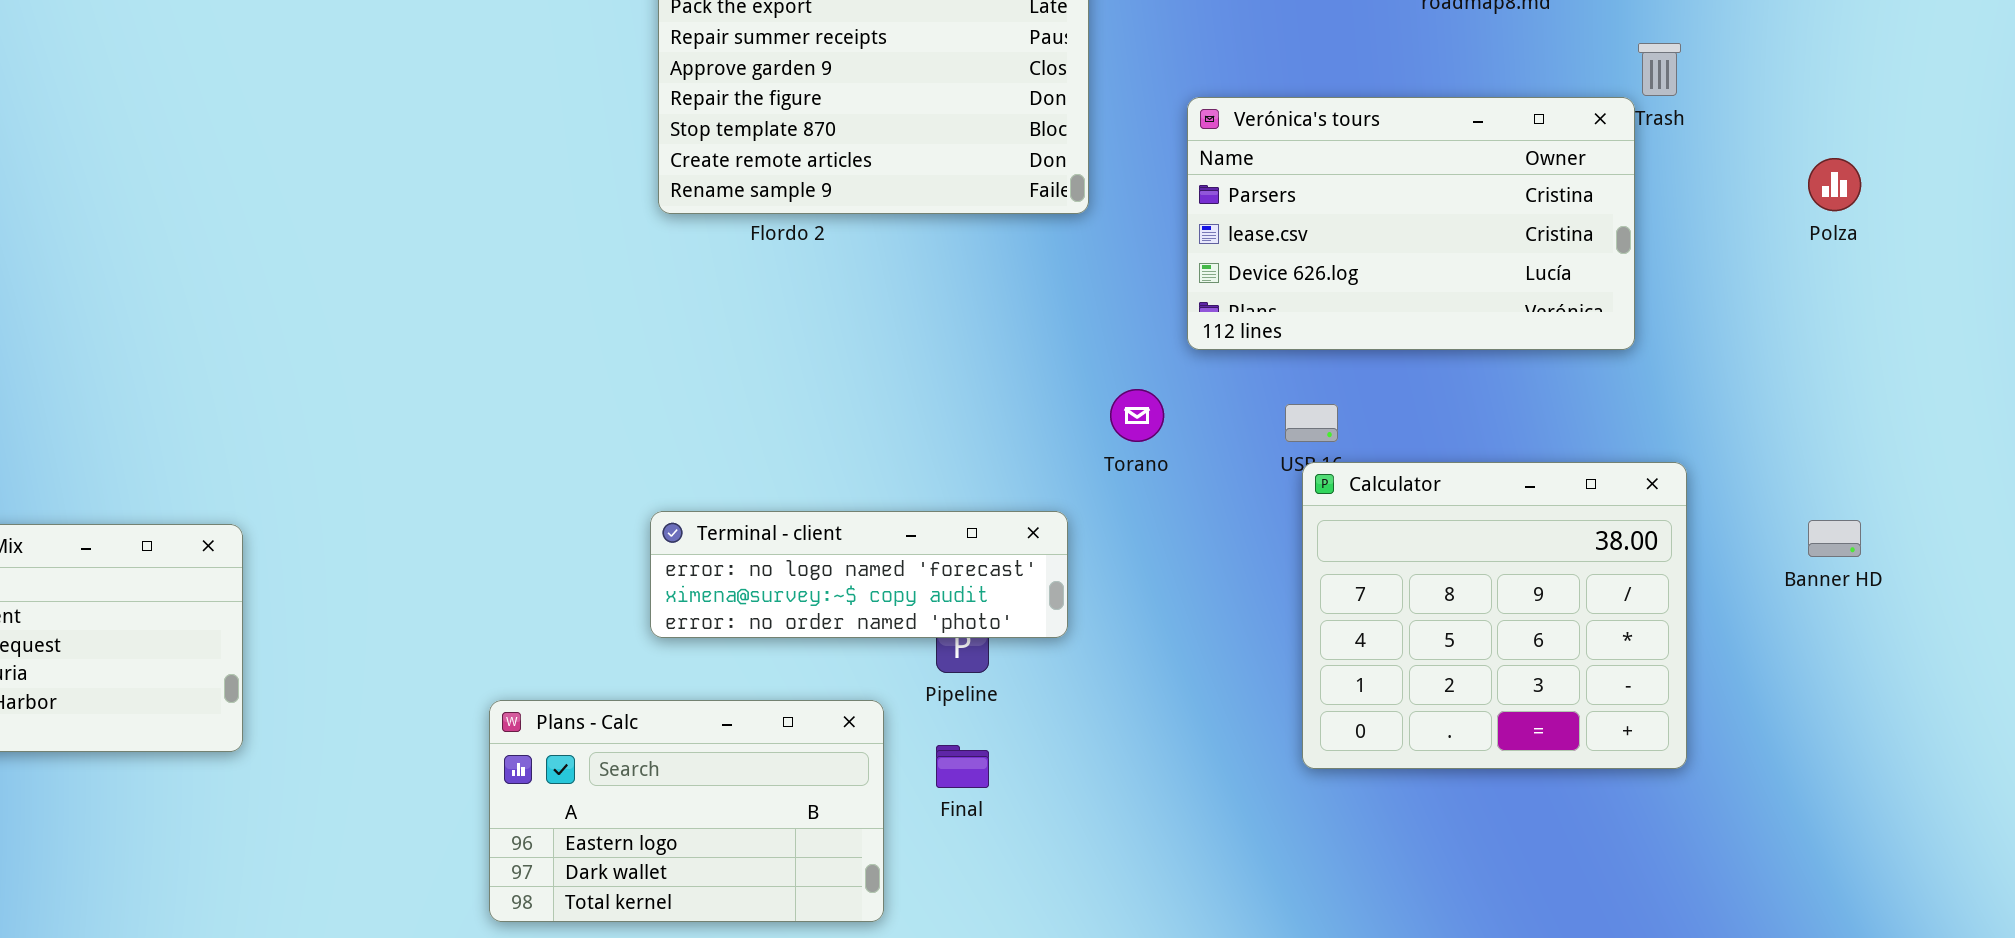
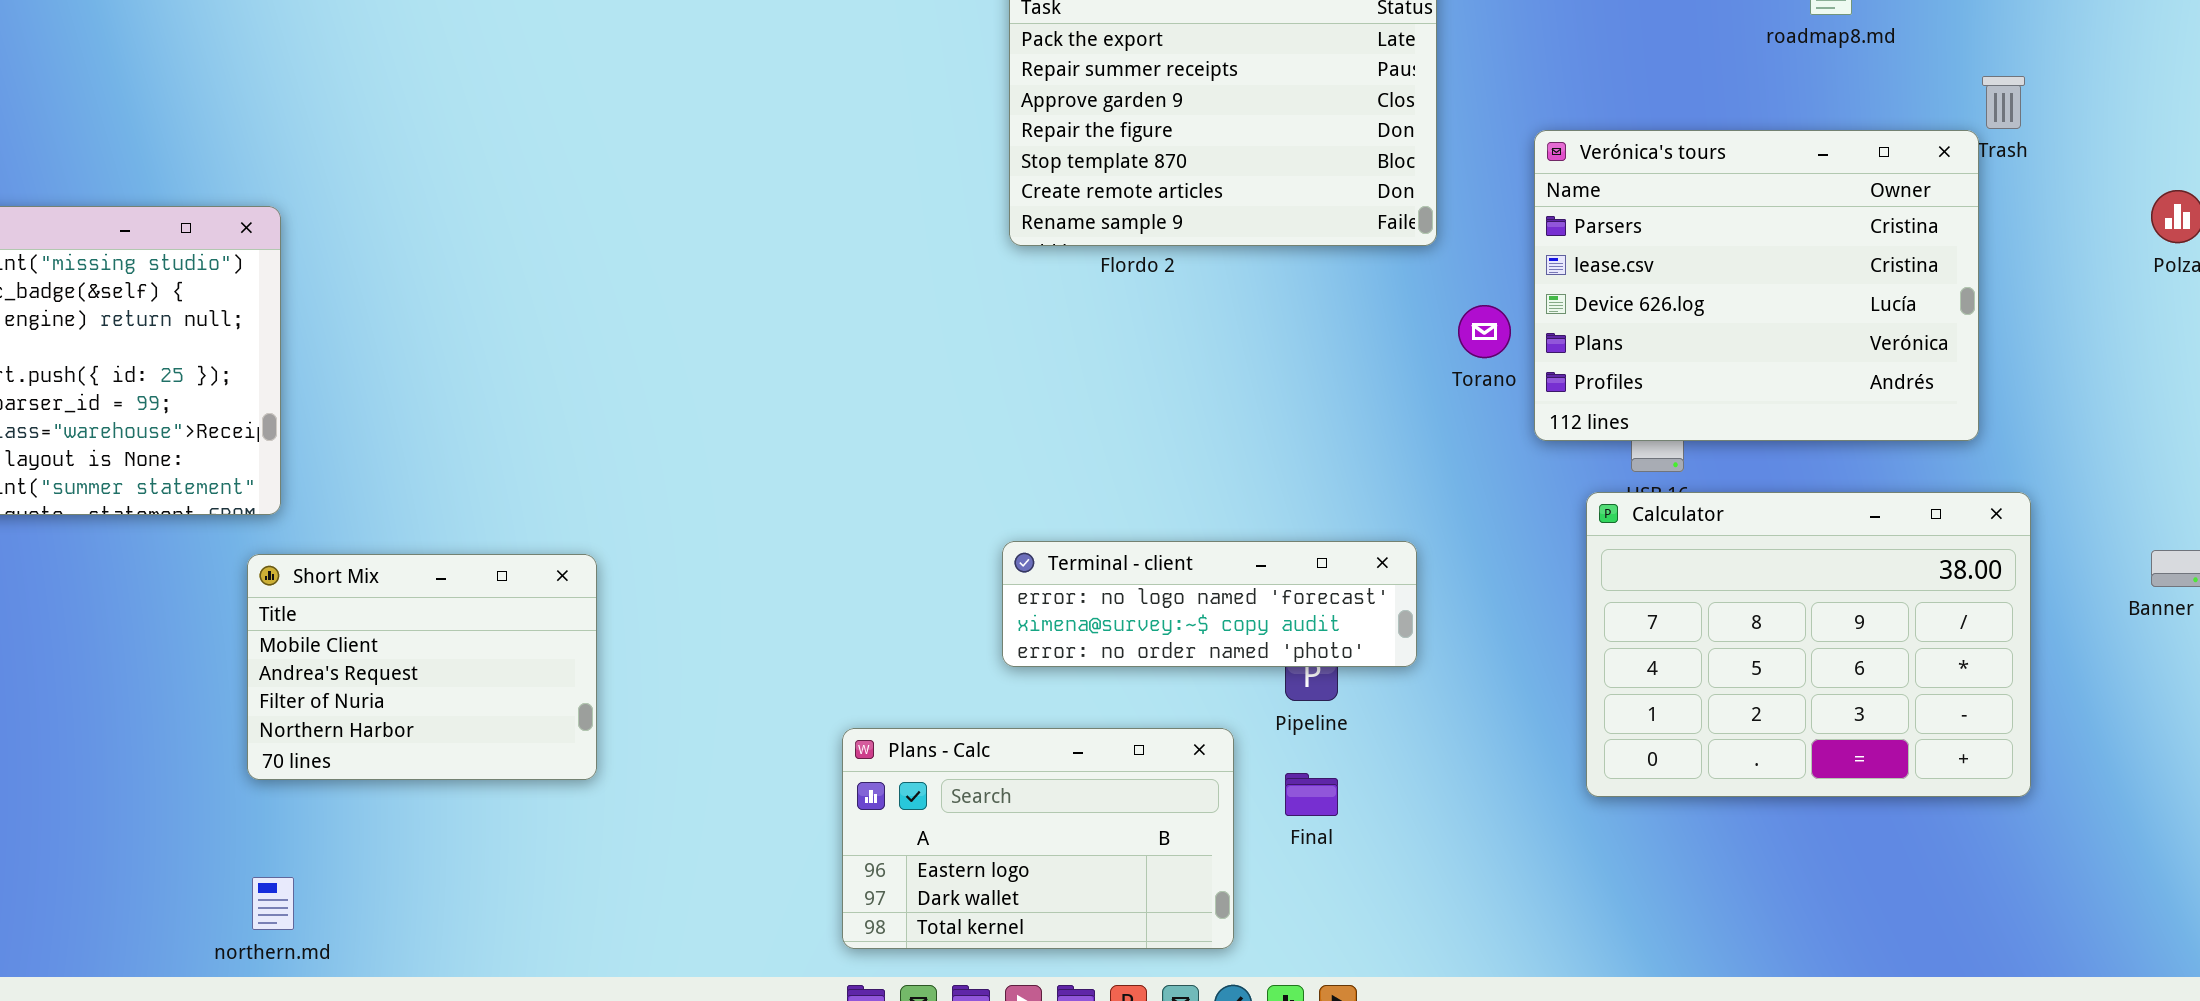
Verónica's tours: [1187,97,1635,350] -> [1534,130,1979,441], resized
Torano: [1110,389,1164,442] -> [1458,305,1511,358], moved
Calculator: [1302,462,1687,769] -> [1586,492,2031,797], resized

